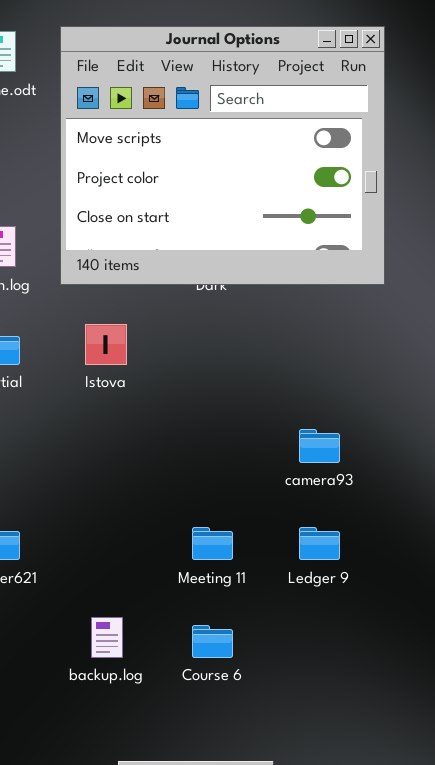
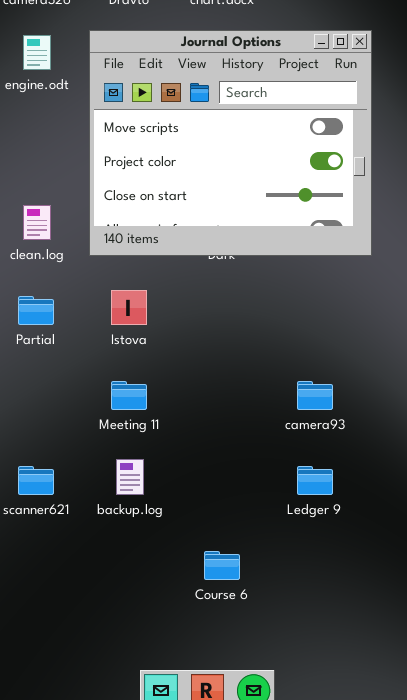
Meeting 11: [192,527,233,560] -> [111,381,147,410], moved
backup.log: [91,617,123,658] -> [116,459,144,495], moved

